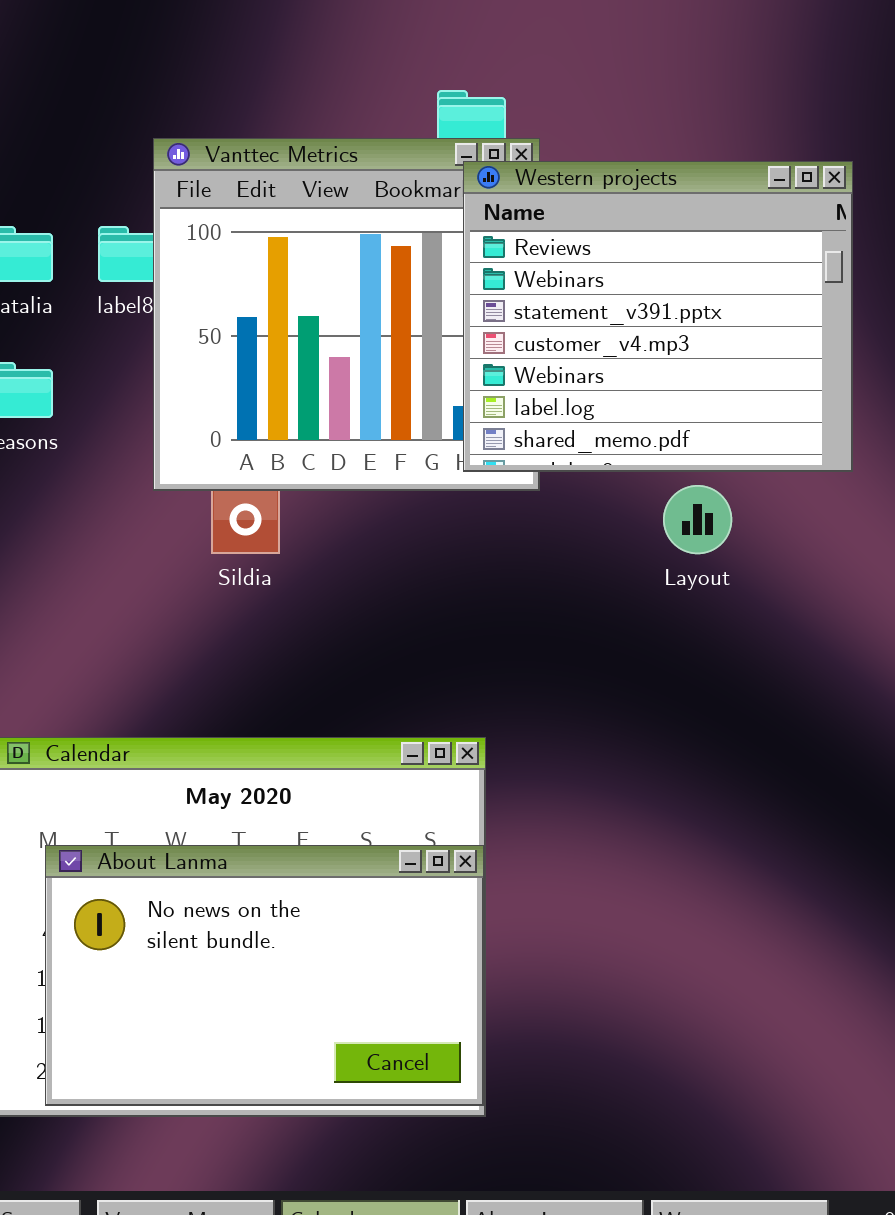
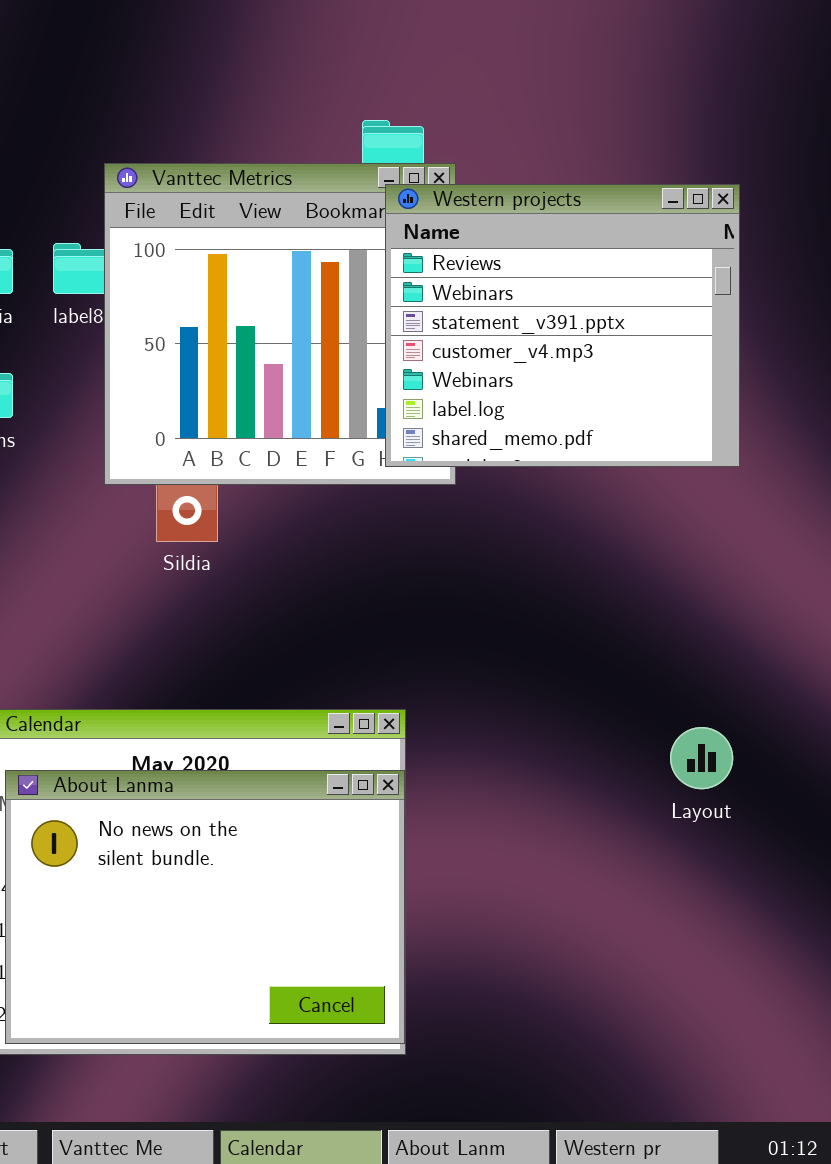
Layout: [663,485,732,554] -> [670,727,733,789], moved
About Lanma: [45,845,484,1106] -> [5,770,405,1044], resized

